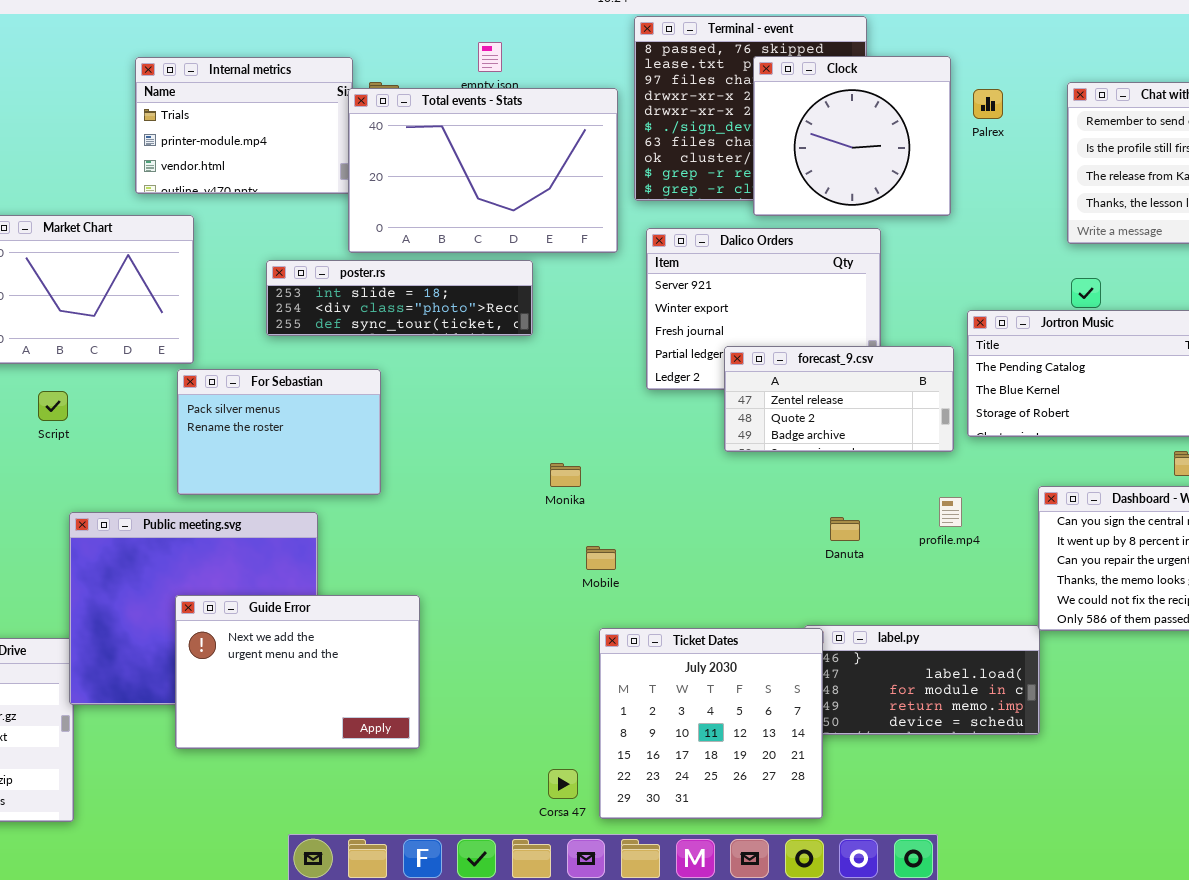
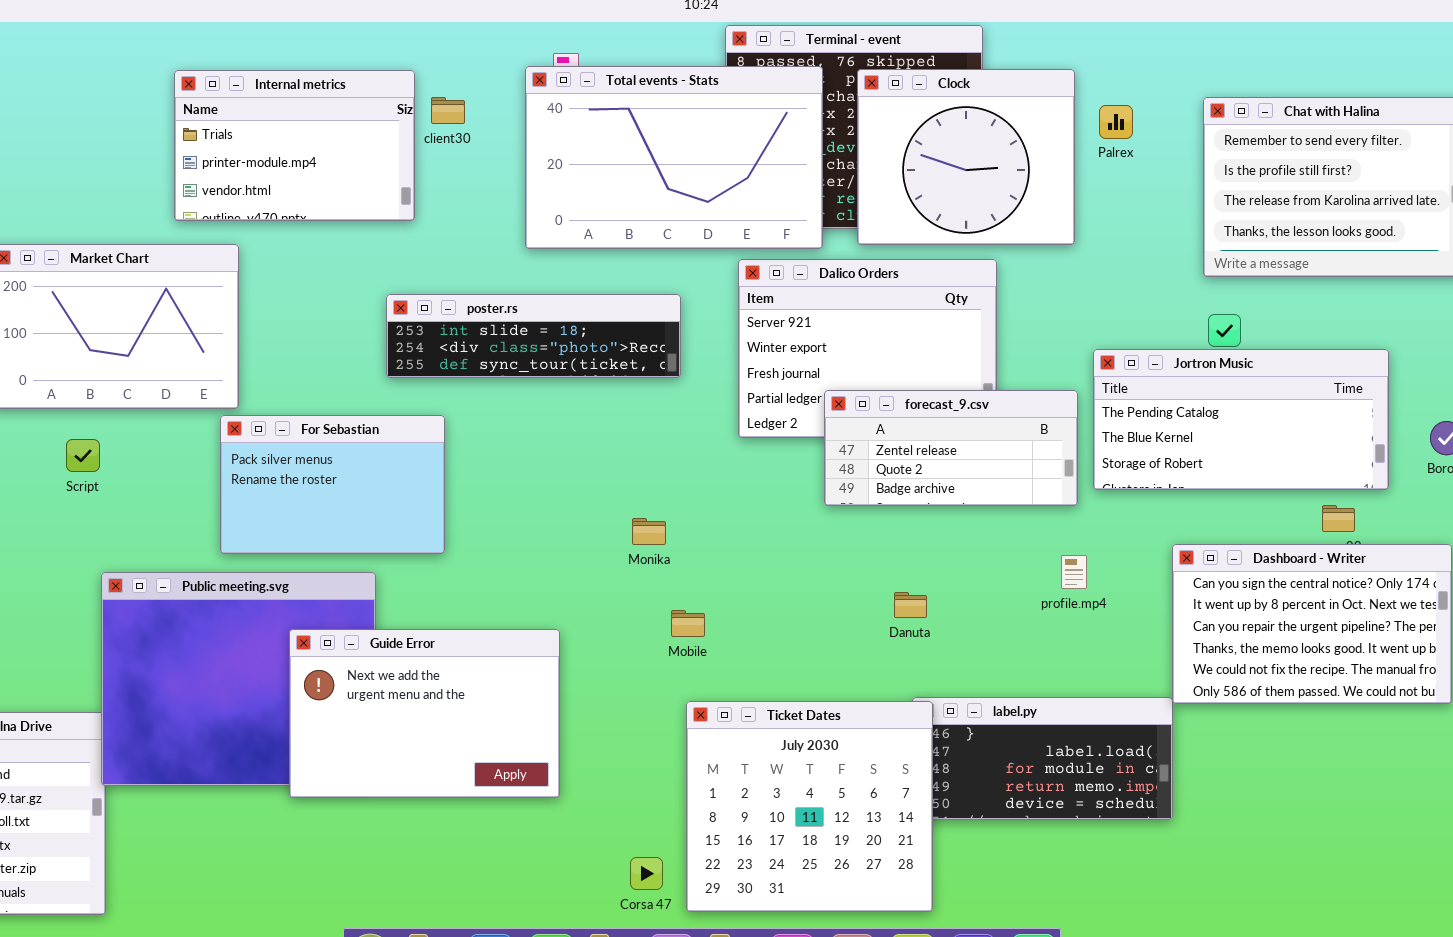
Total events - Stats: [348,88,618,253] -> [525,66,823,249], moved
poster.rs: [266,260,533,336] -> [386,294,681,378], moved
Danuta: [830,517,860,541] -> [894,592,927,618], moved
Guide Error: [175,595,420,749] -> [289,629,560,798], moved

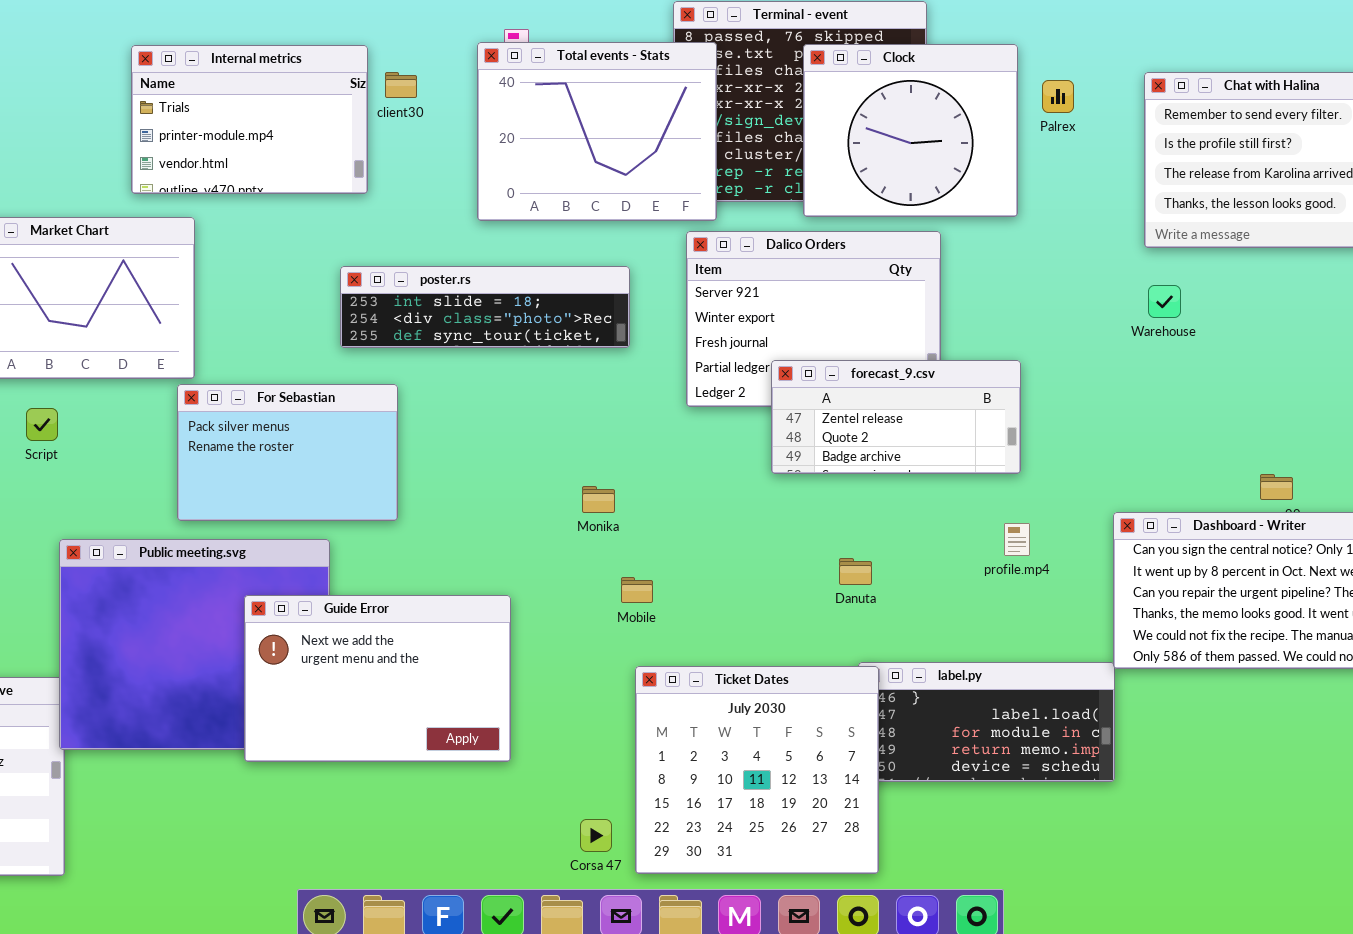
Total events - Stats: [525,66,823,249] -> [477,42,717,221], resized
Jortron Music: [1093,349,1389,490] -> none, closed

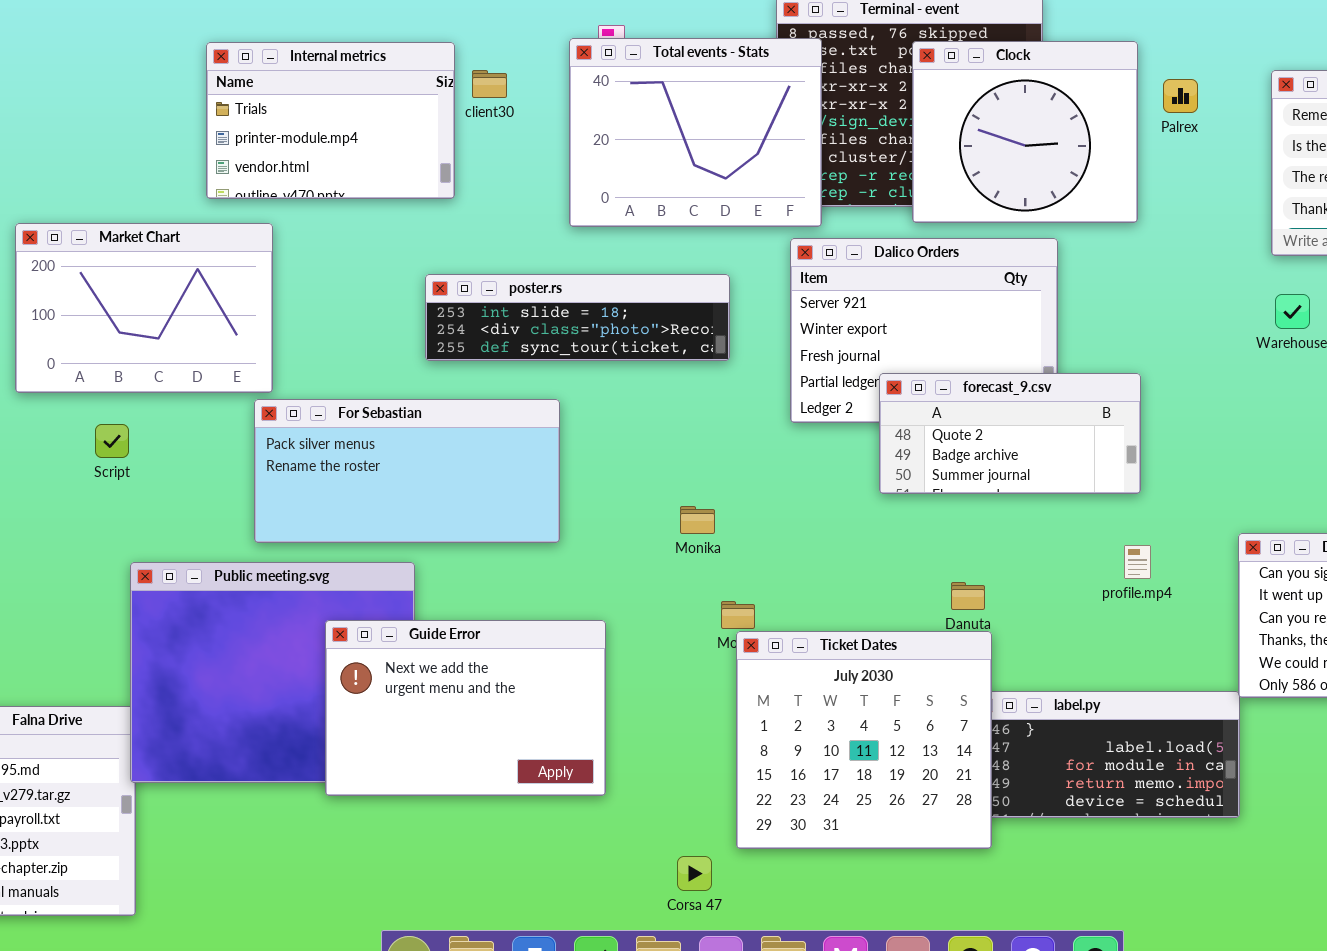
forecast_9.csv: [771,360,1021,474] -> [879,373,1141,494], scrolled down 1 row
For Sebastian: [177,384,398,521] -> [254,399,560,543], resized
Ticket Dates: [635,666,879,874] -> [736,631,992,849], moved

